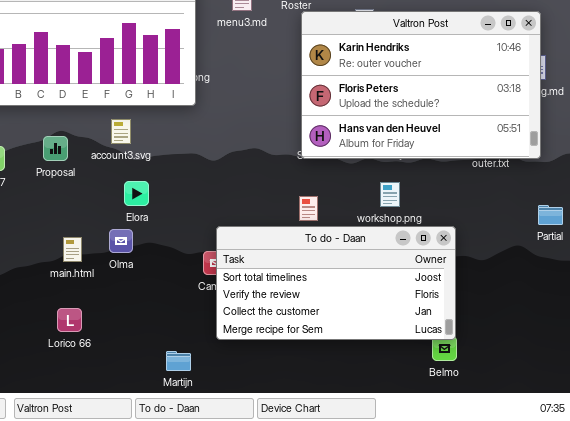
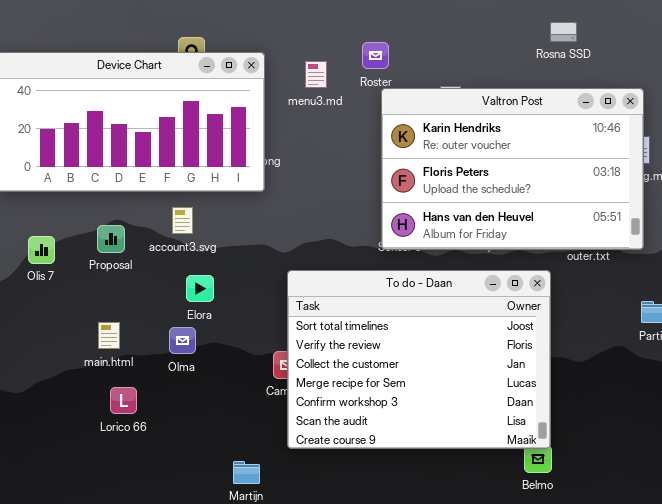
To do - Daan: [216,226,456,340] -> [287,270,551,449], resized
main.html: [63,237,82,262] -> [98,322,120,349], moved
Lorico 66: [57,308,82,332] -> [110,387,137,414], moved

